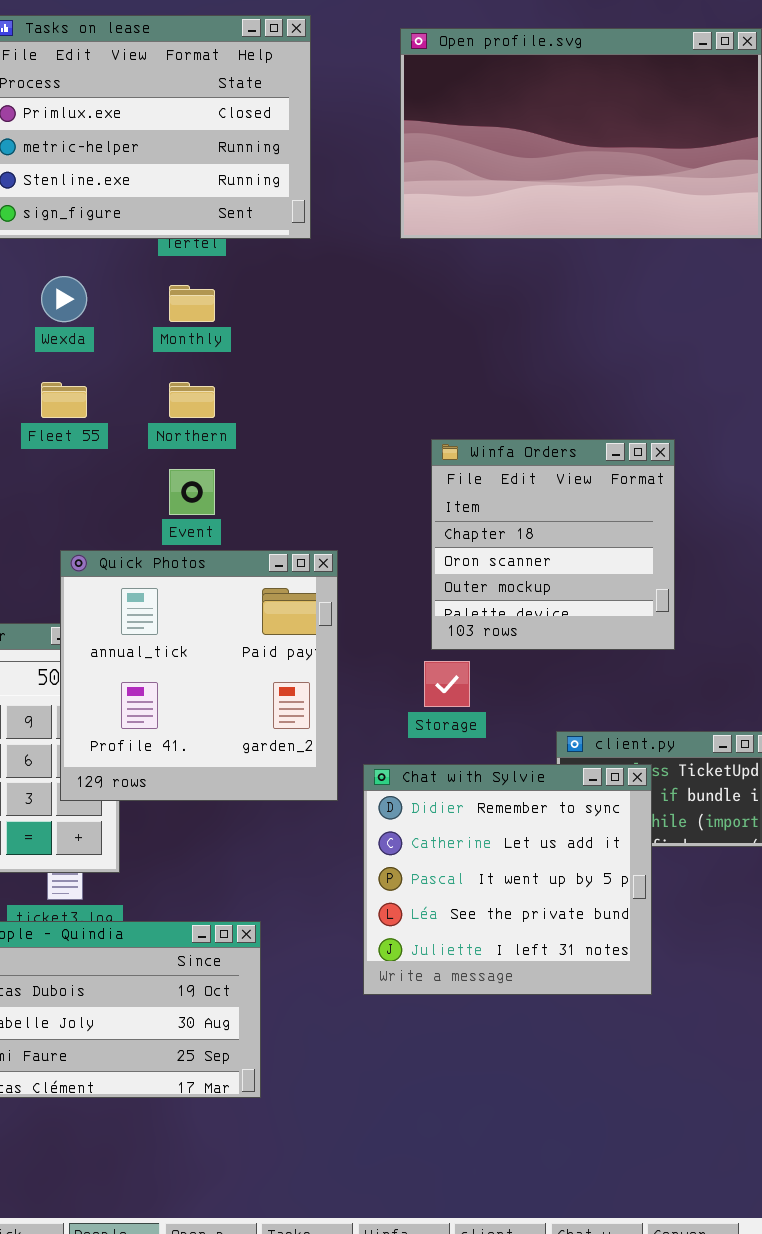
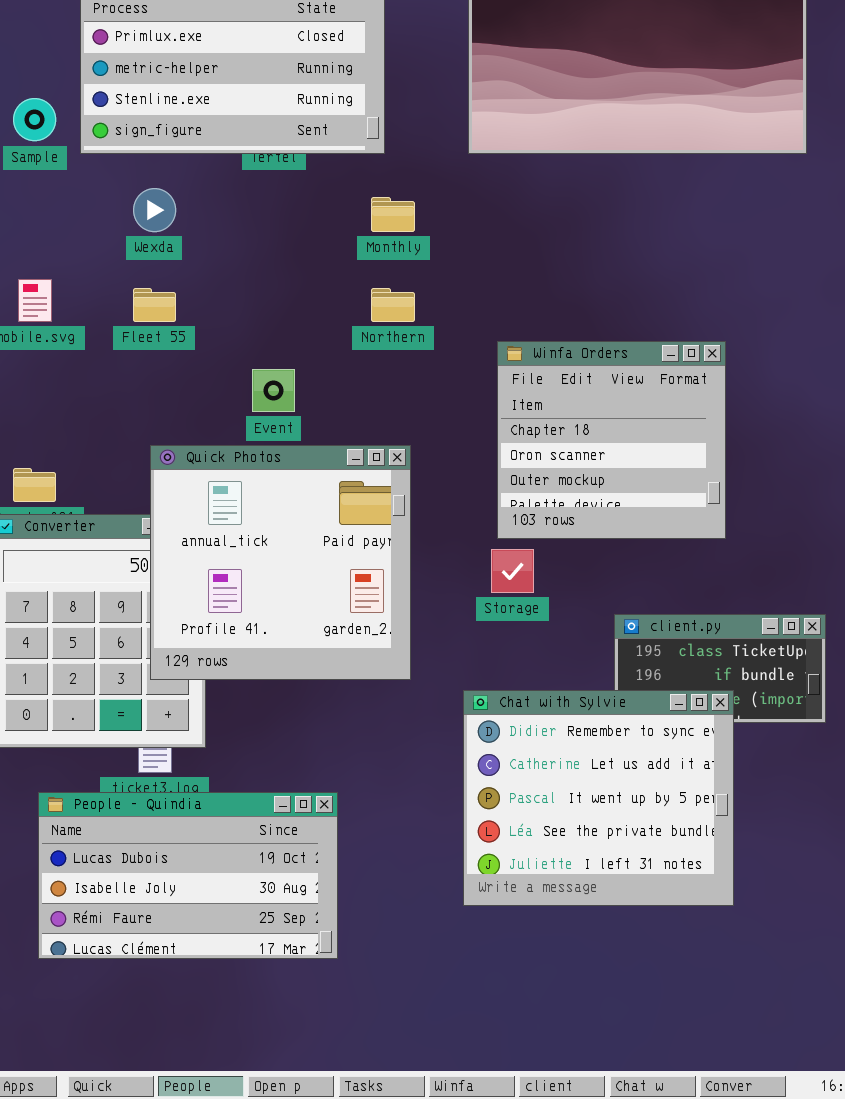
Monthly: [169,285,215,322] -> [371,197,415,232], moved
Northern: [169,382,215,418] -> [371,288,415,322], moved
Chat with Sylvie: [363,764,652,995] -> [463,690,734,906], moved

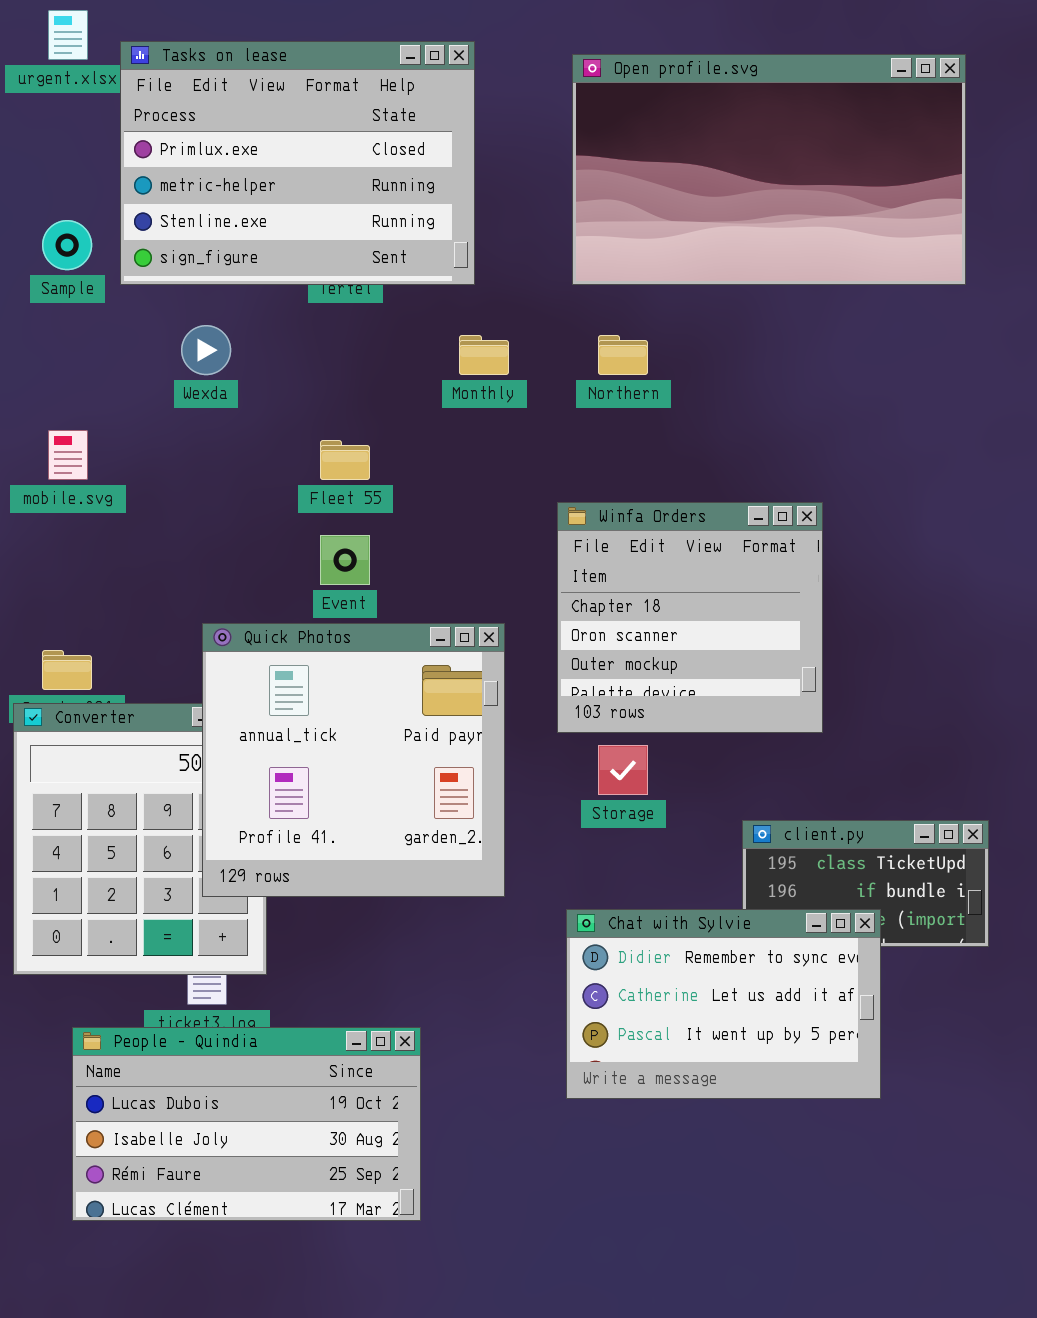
Fleet 55: [133,288,176,322] -> [320,440,370,480], moved
Northern: [371,288,415,322] -> [598,335,648,375], moved
Winfa Orders: [497,341,726,539] -> [557,502,823,733], moved
Chat with Sylvie: [463,690,734,906] -> [566,909,881,1099], resized

